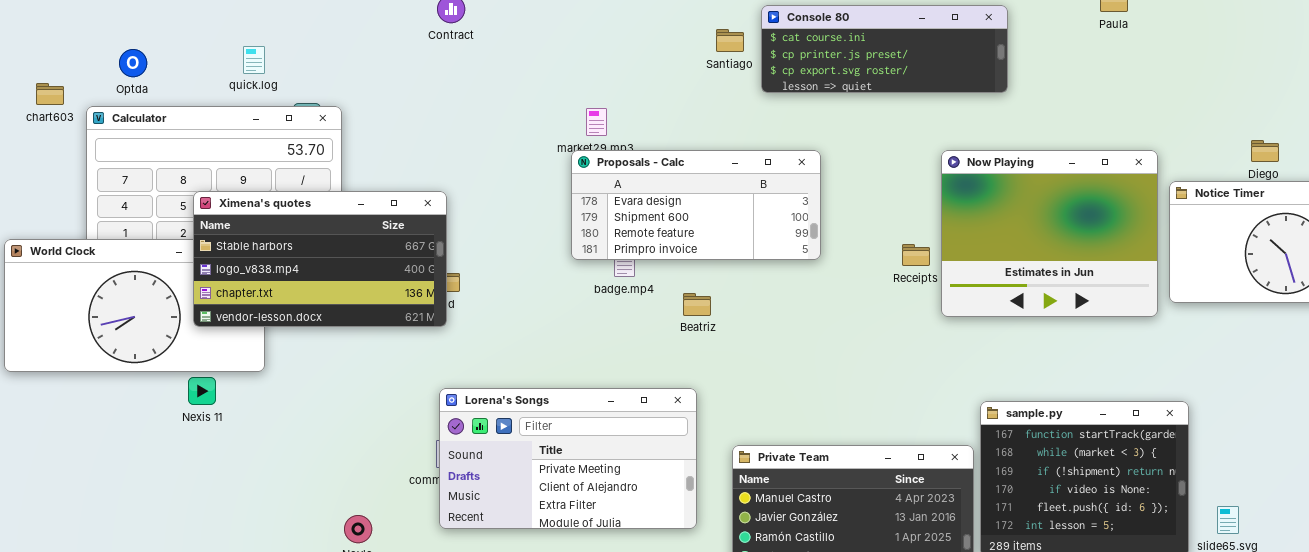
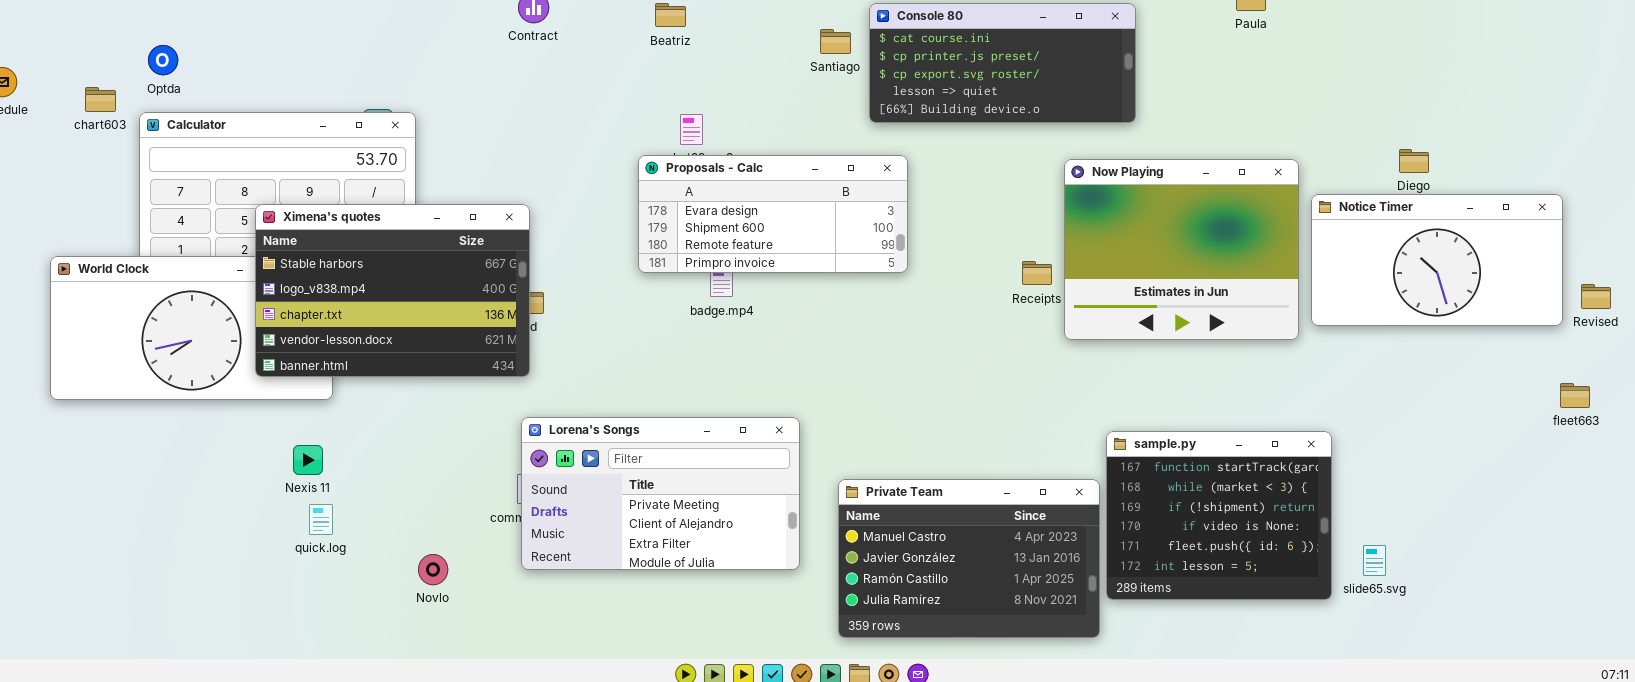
Console 80: [761,5,1008,93] -> [869,3,1136,123], resized
quick.log: [243,46,265,74] -> [309,504,333,535], moved
Optda: [119,49,147,77] -> [148,45,178,75], moved
Proposals - Calc: [571,150,821,260] -> [638,155,908,273], moved
Ximena's quotes: [193,191,447,327] -> [255,204,530,377], resized
Beatriz: [683,293,711,316] -> [655,3,686,27], moved
Nexis 11: [188,377,216,405] -> [293,445,323,475], moved

